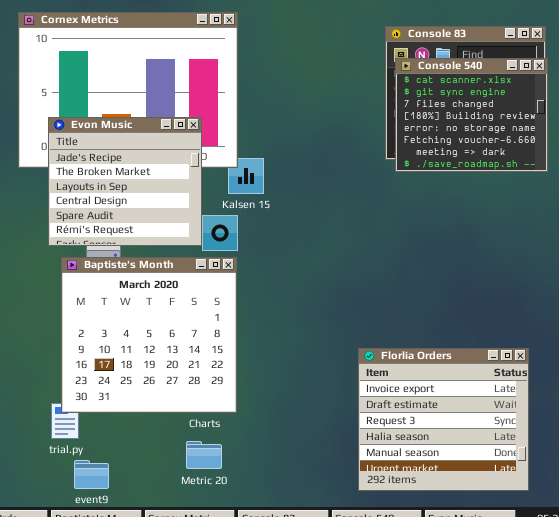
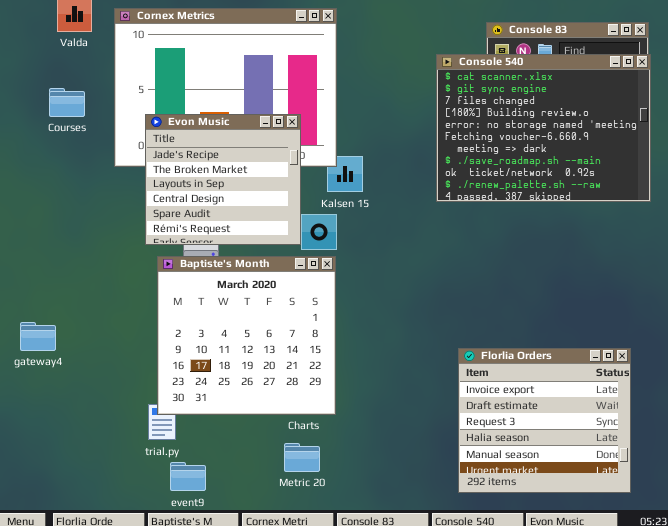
Console 540: [395,58,548,172] -> [436,54,651,202], resized

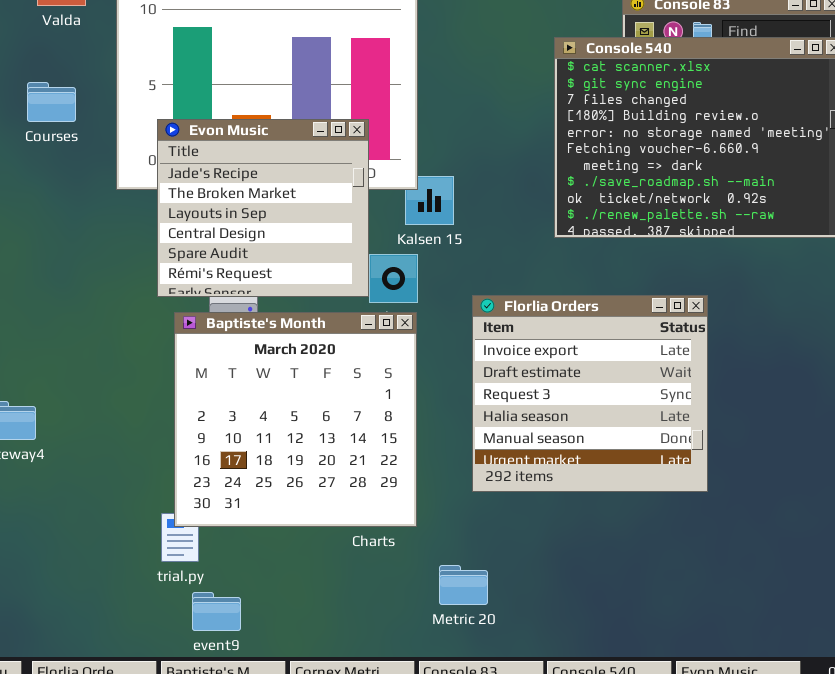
Florlia Orders: [458,348,631,493] -> [472,295,708,492], moved
Metric 20: [284,443,320,472] -> [439,565,488,605], moved

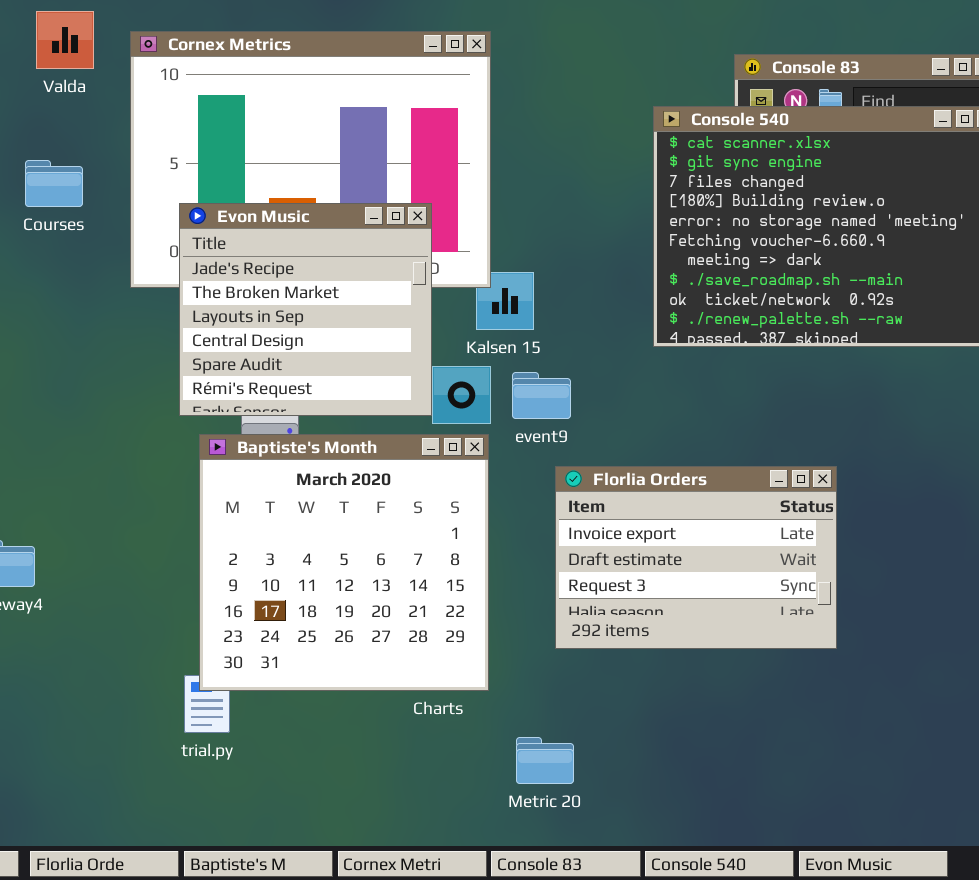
Florlia Orders: [472,295,708,492] -> [555,466,837,649], resized
event9: [192,592,241,631] -> [512,372,571,419], moved

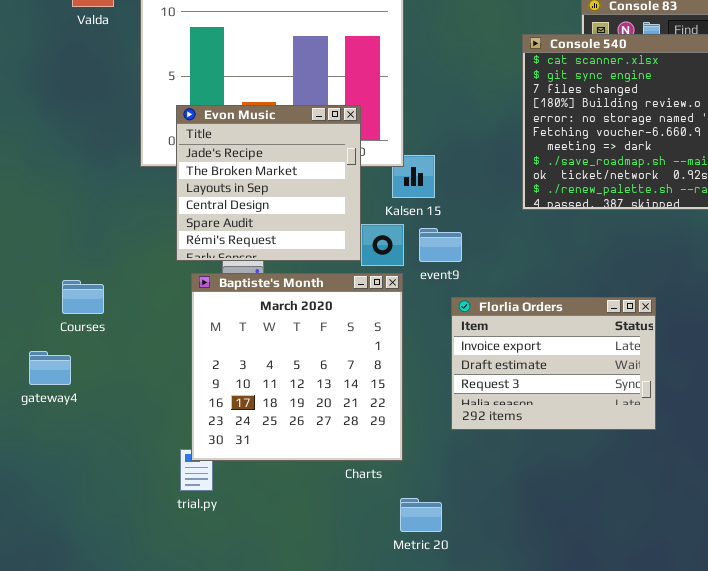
Courses: [25,160,83,207] -> [62,280,104,314], moved
Metric 20: [516,737,574,784] -> [400,498,442,532], moved

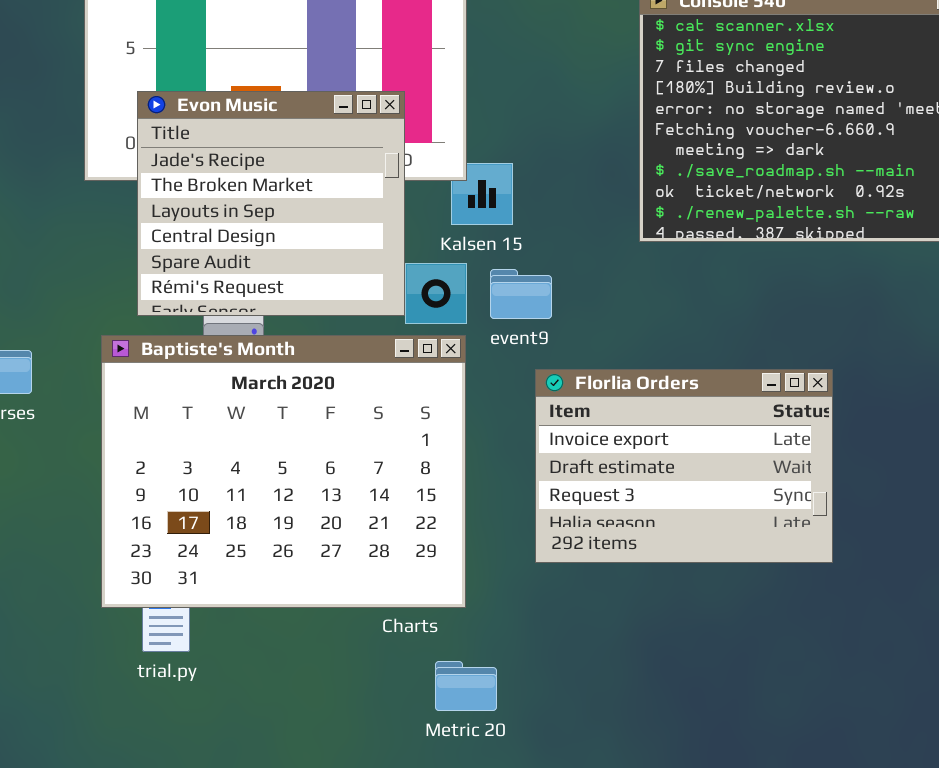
Baptiste's Month: [191,273,403,461] -> [101,335,466,608], resized
Metric 20: [400,498,442,532] -> [435,661,497,711], moved

